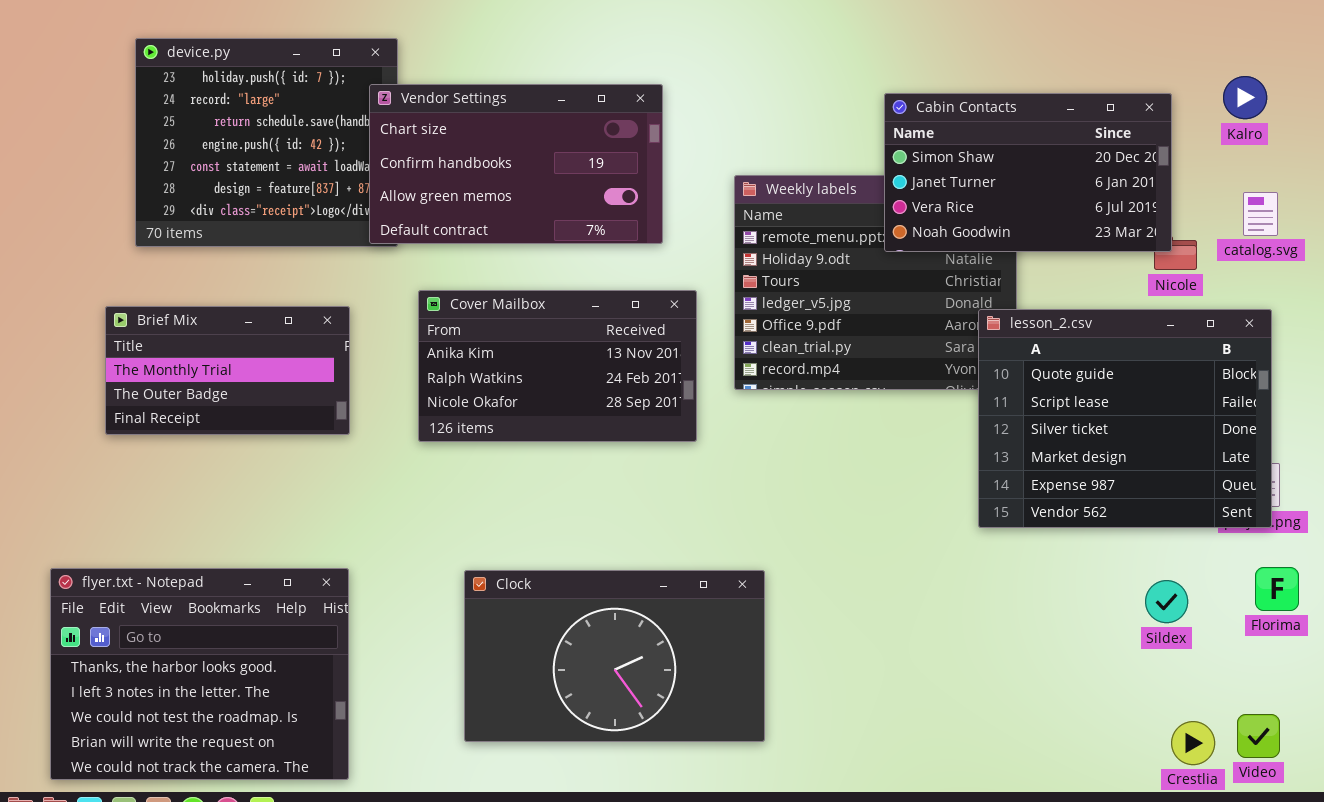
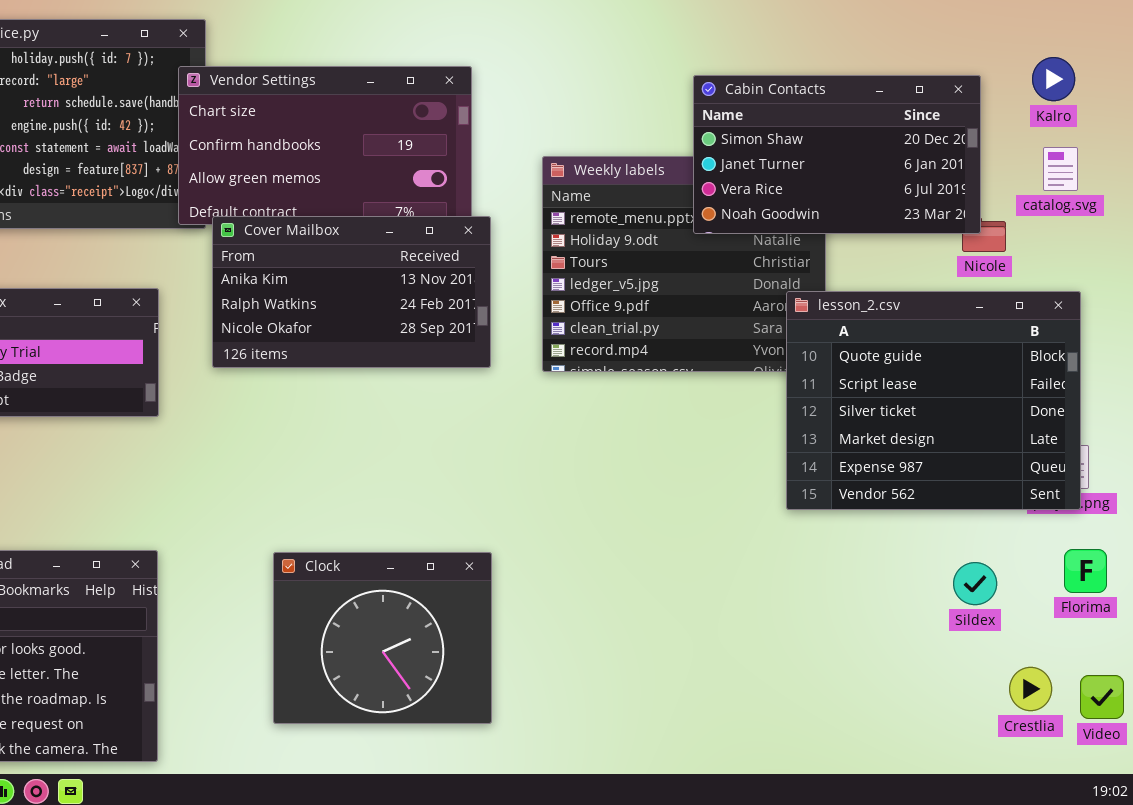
catalog.svg: [1243,192,1278,236] -> [1043,147,1078,191], moved
Cover Mailbox: [418,290,697,442] -> [212,216,491,368], moved
Clock: [464,570,765,742] -> [273,552,492,724], resized
Video: [1237,714,1280,758] -> [1080,675,1124,719], moved
Crestlia: [1171,721,1215,765] -> [1009,667,1052,711], moved

